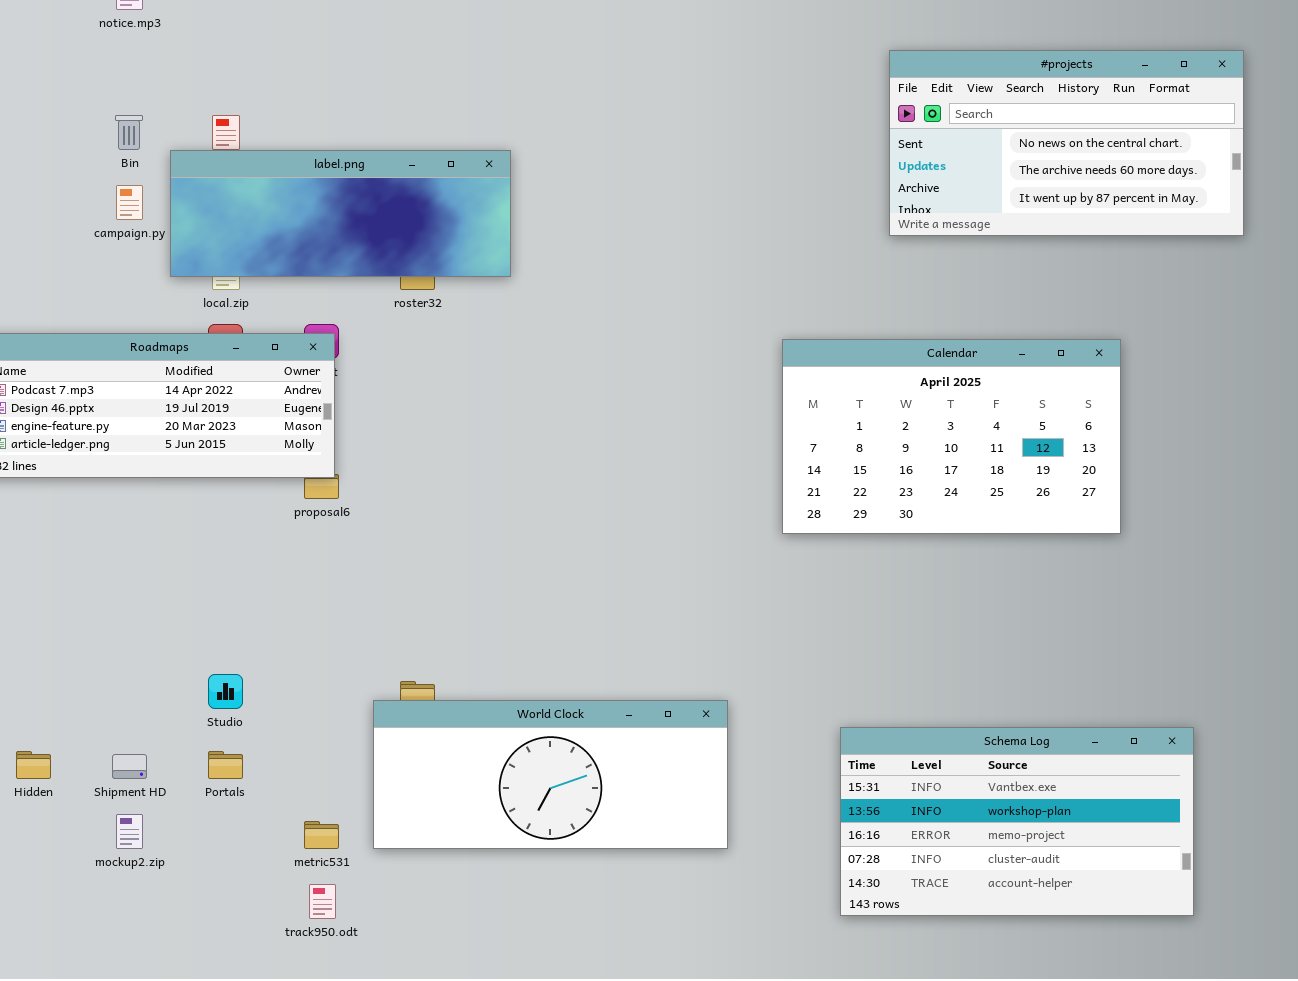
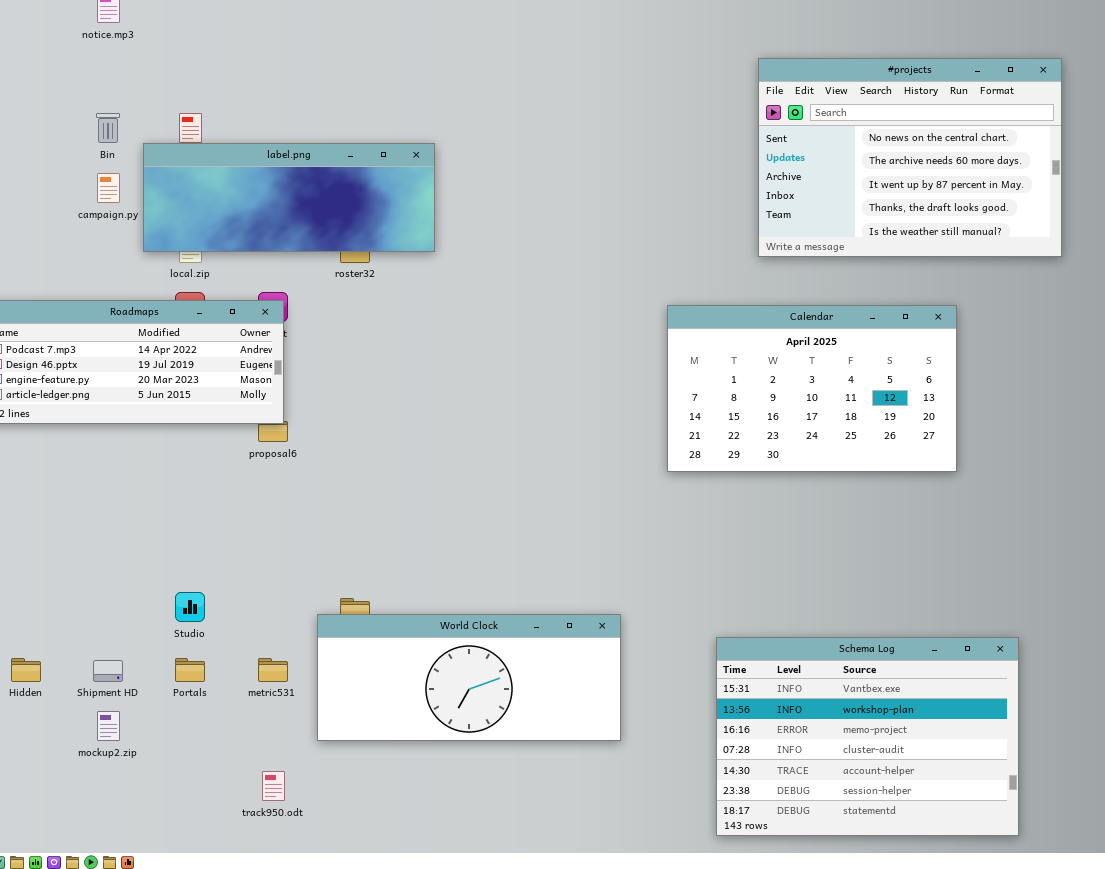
#projects: [889,50,1244,236] -> [758,58,1062,257], resized
Schema Log: [840,727,1194,916] -> [716,637,1019,836], resized
metric531: [304,821,339,849] -> [258,658,288,682], moved

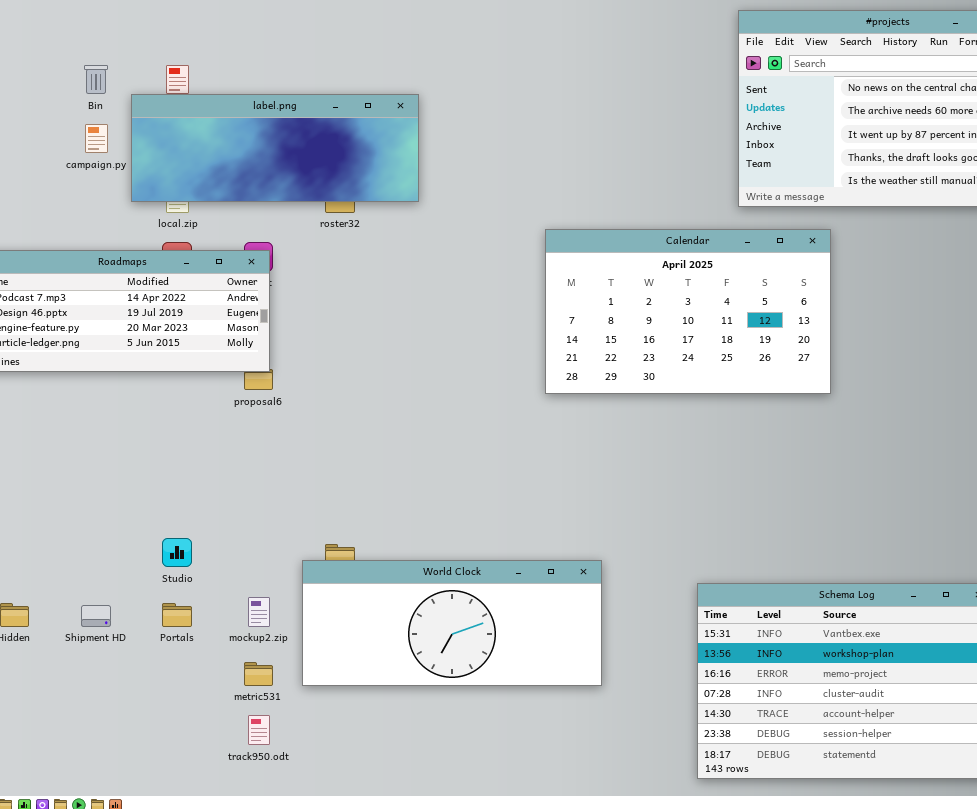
Calendar: [667,305,957,472] -> [545,229,831,394], moved
metric531: [258,658,288,682] -> [244,662,273,686], moved
mockup2.zip: [97,711,120,741] -> [248,597,270,627], moved

